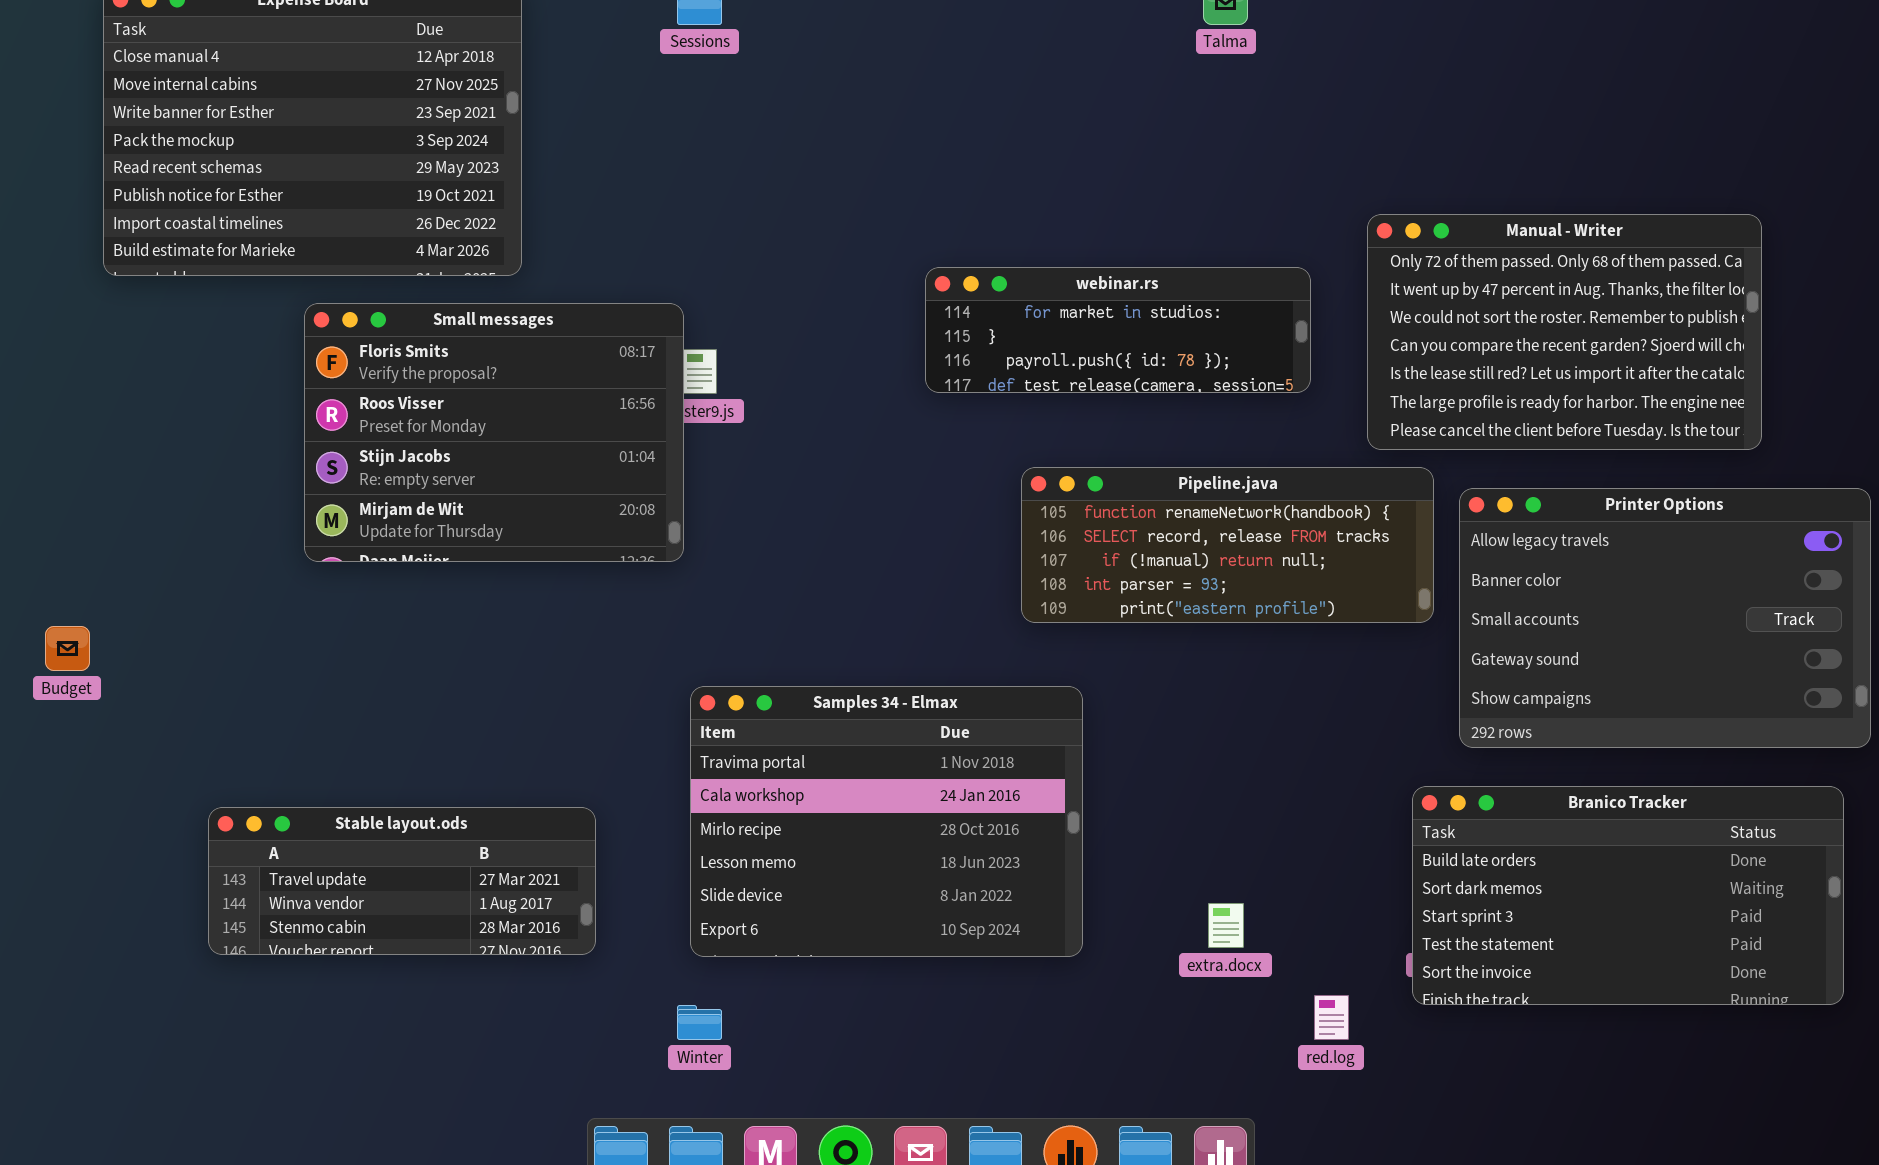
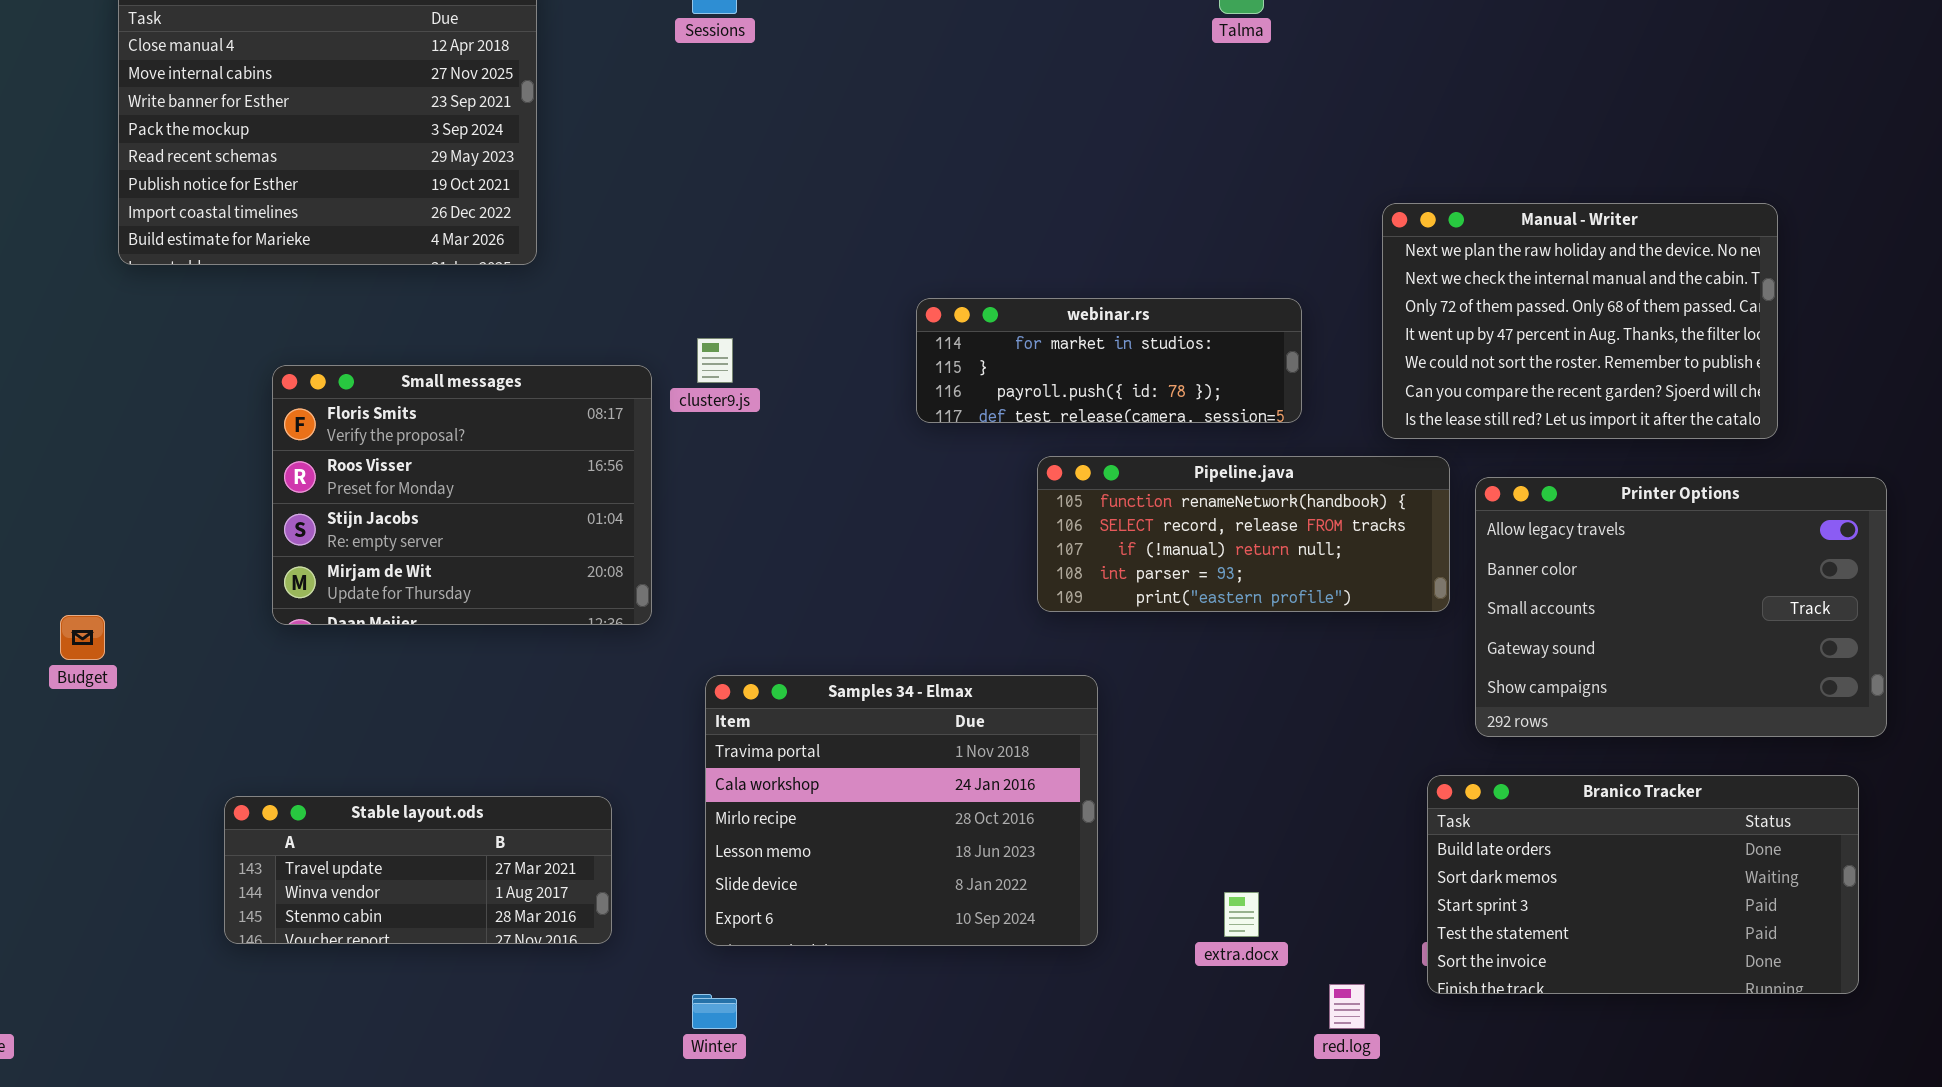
Manual - Writer: [1367,214,1762,450] -> [1382,203,1778,439], scrolled up 2 rows
webinar.rs: [925,267,1311,393] -> [916,298,1302,423], moved
Small messages: [304,303,684,562] -> [272,365,652,625], moved

